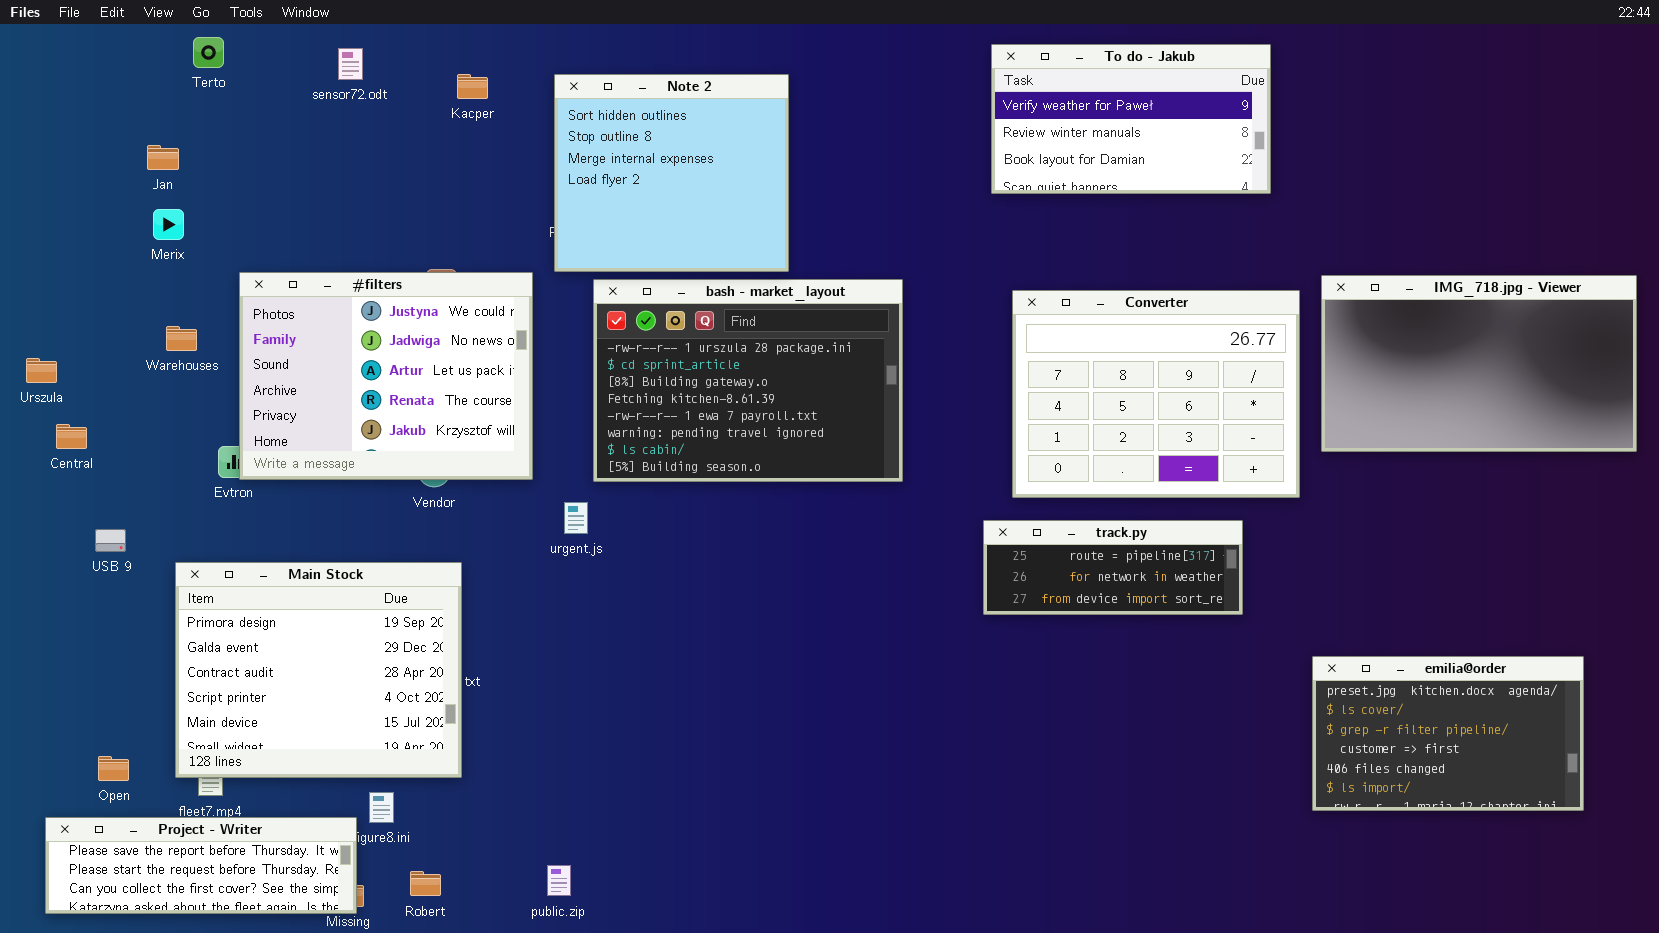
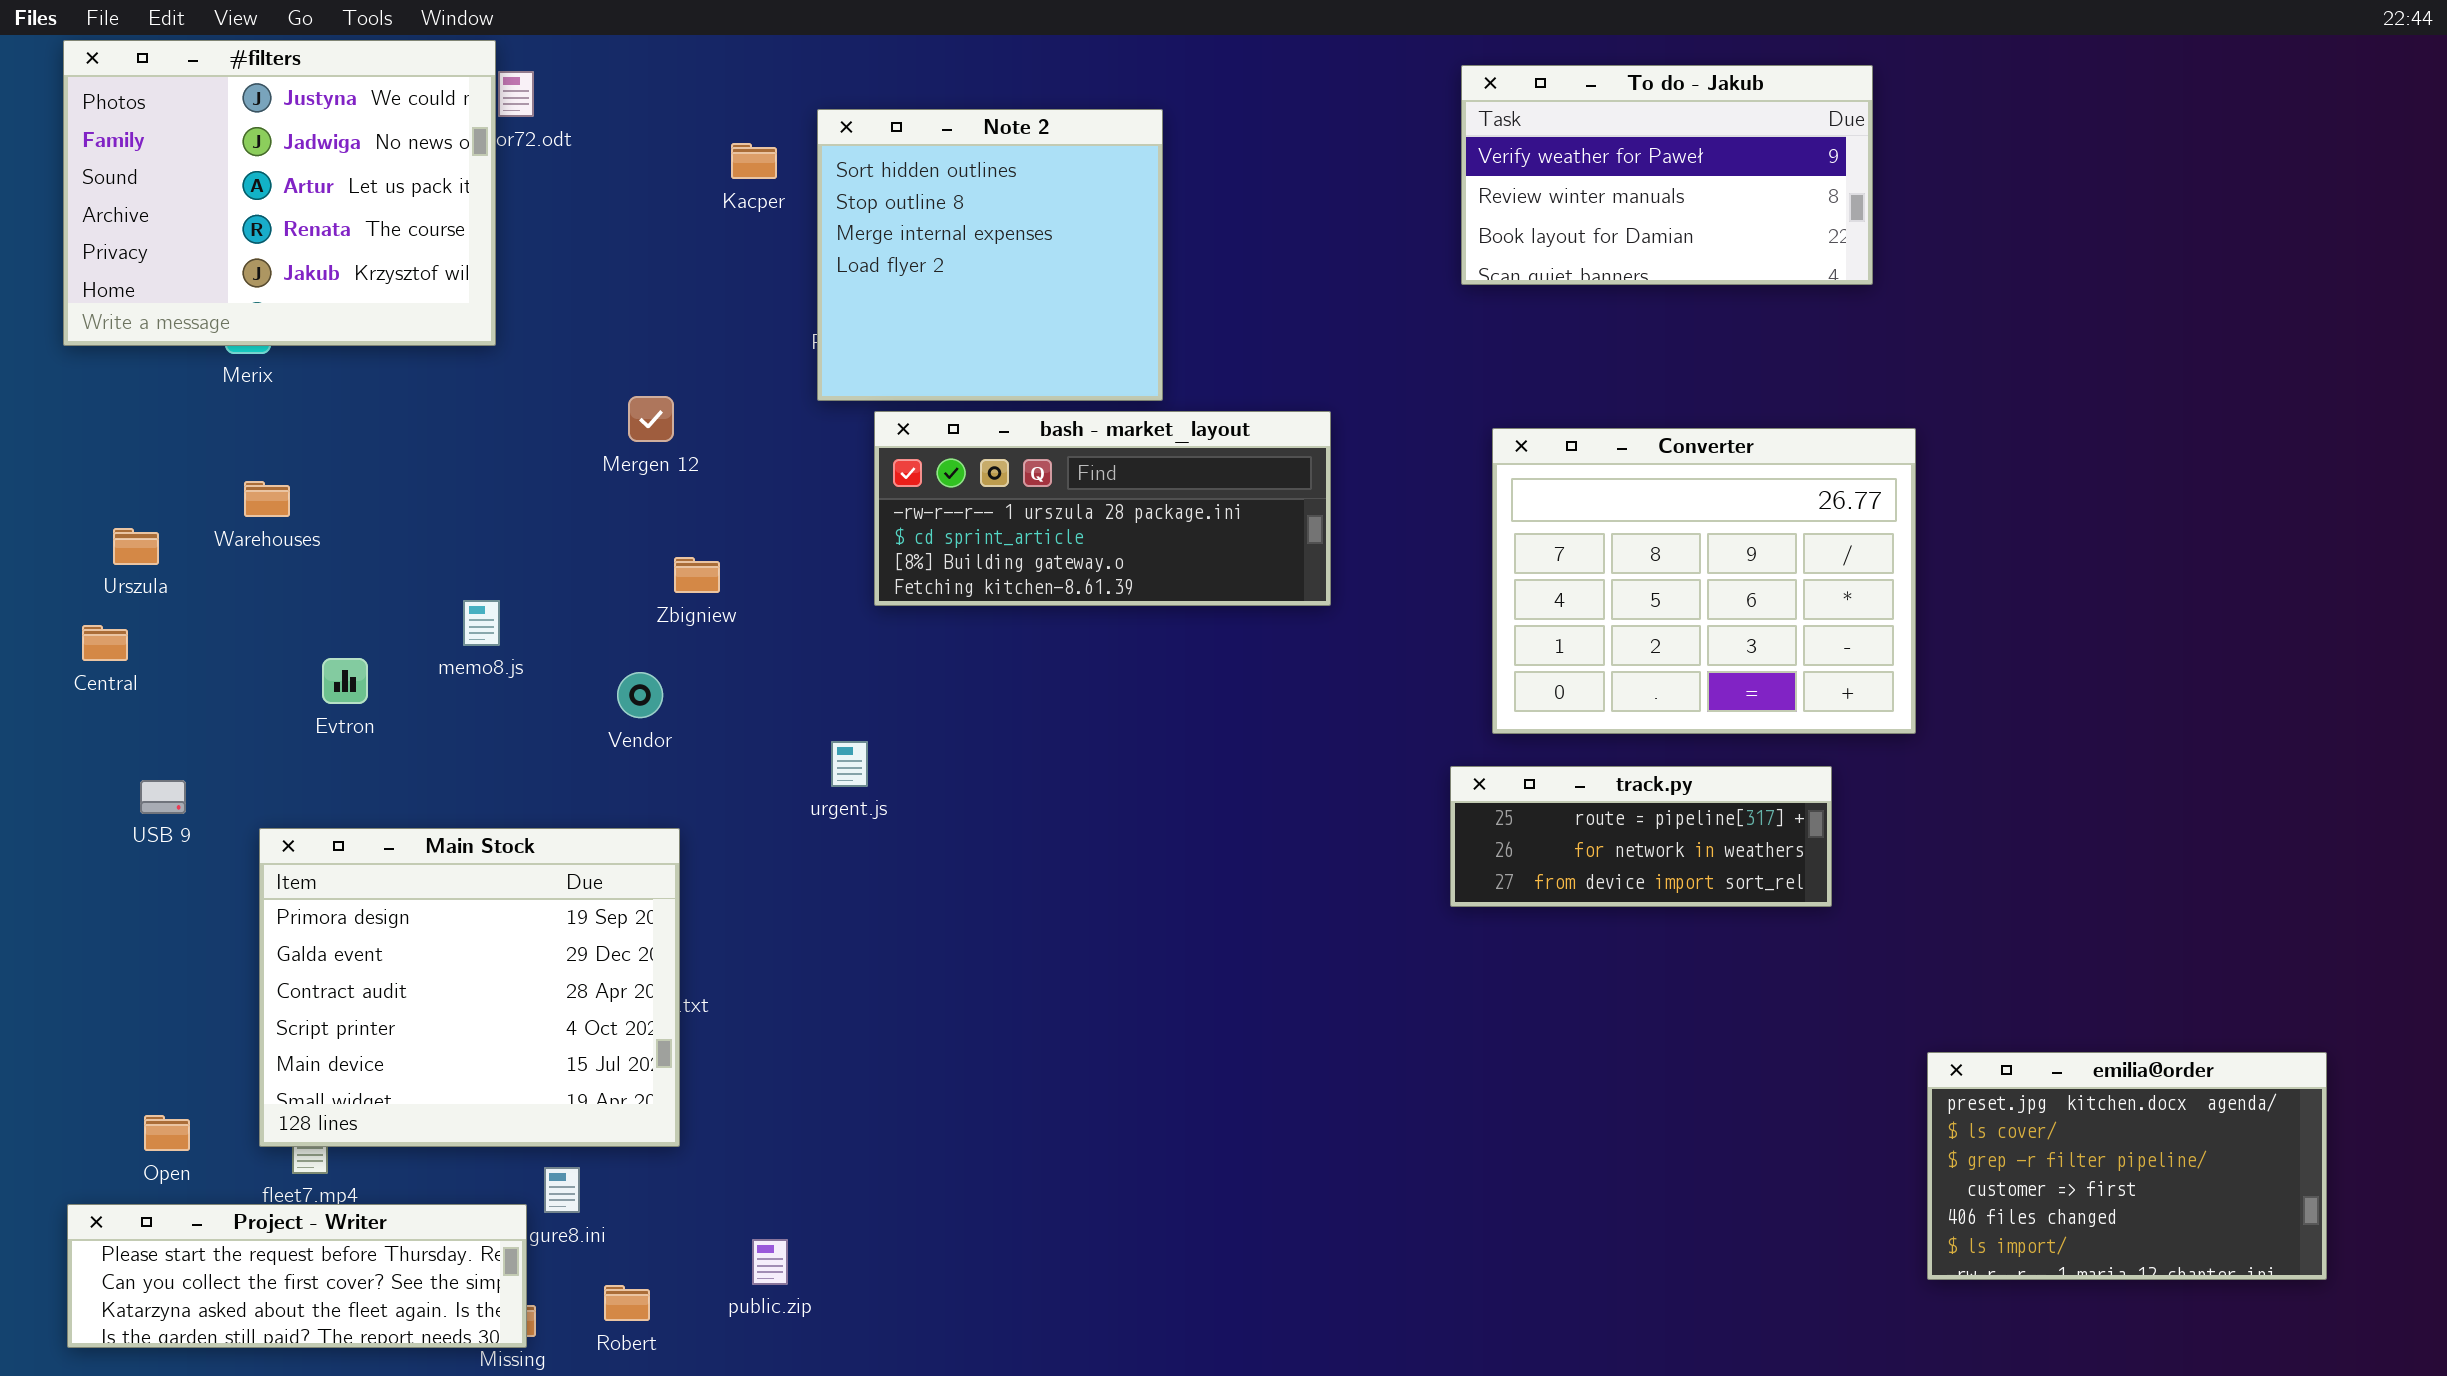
Kacper: [457,74,488,99] -> [731,143,777,179], moved
#filters: [239,272,533,480] -> [63,40,496,346], moved
IMG_718.jpg - Viewer: [1321,275,1637,452] -> none, closed
bash - market_layout: [593,279,903,482] -> [874,411,1331,606], resized
Urszula: [26,358,57,383] -> [113,528,159,565], moved
emilia@order: [1312,656,1584,811] -> [1927,1052,2327,1280], moved
Project - Writer: [45,817,357,914] -> [67,1204,527,1348], scrolled down 1 row
public.zip: [547,865,571,896] -> [752,1239,788,1285], moved

